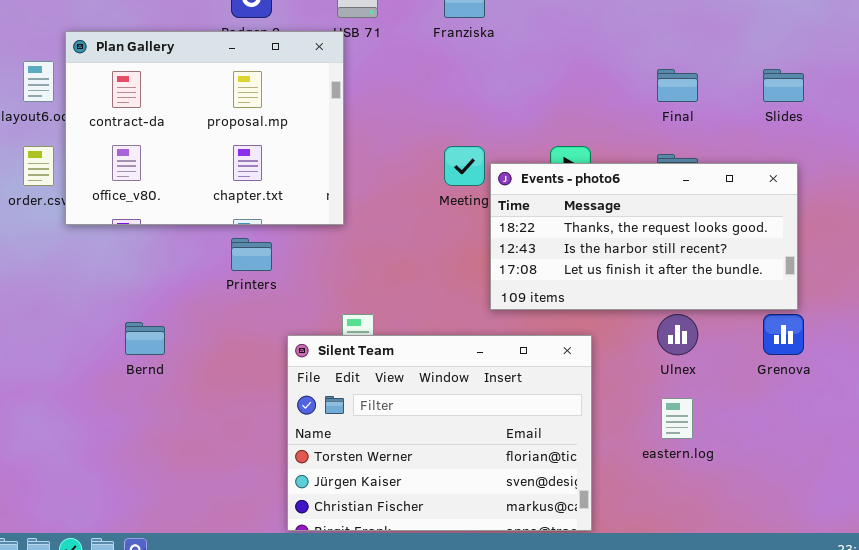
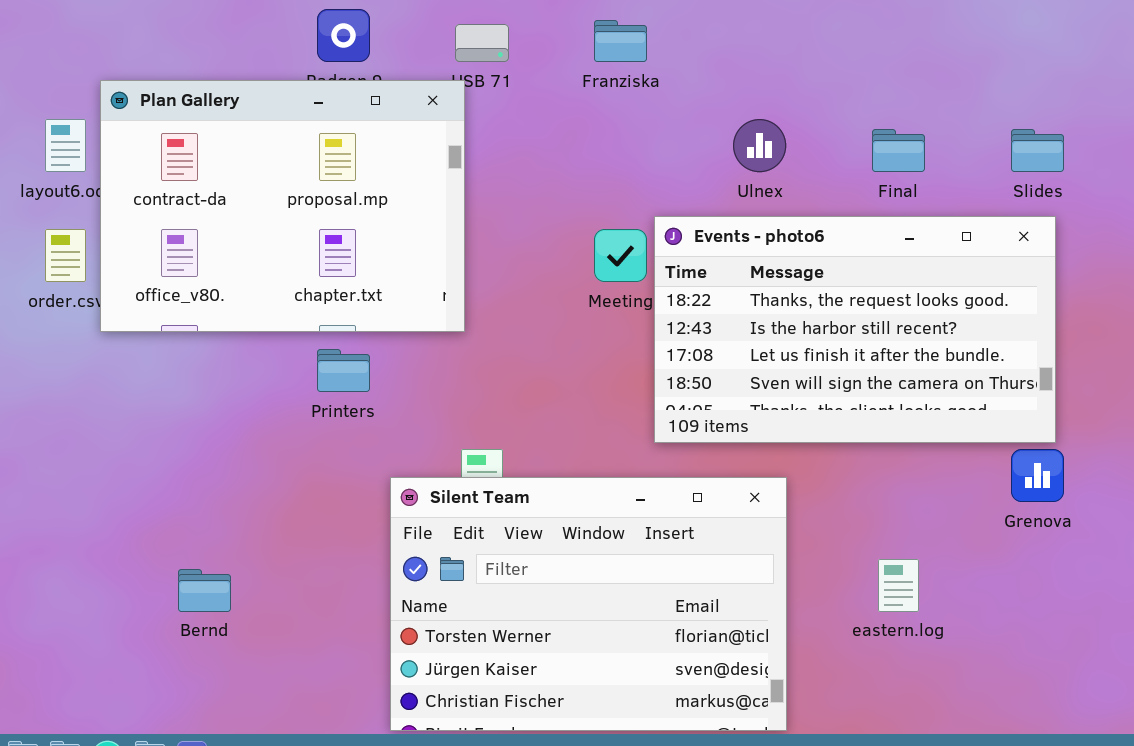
Events - photo6: [490,163,798,310] -> [654,216,1056,443], resized
Ulnex: [657,314,698,355] -> [733,119,786,172], moved
Bernd: [125,322,165,355] -> [178,569,231,612], moved

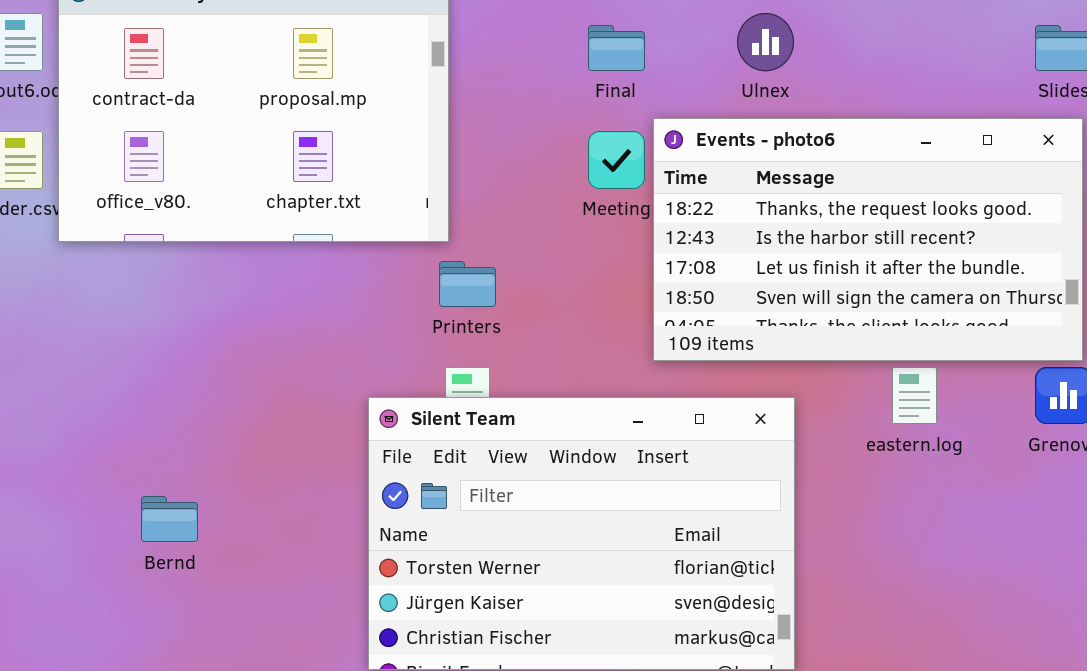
Final: [872,129,925,172] -> [588,25,645,71], moved
Printers: [317,349,370,392] -> [439,261,496,307], moved
eastern.log: [878,559,919,612] -> [892,367,937,424], moved

